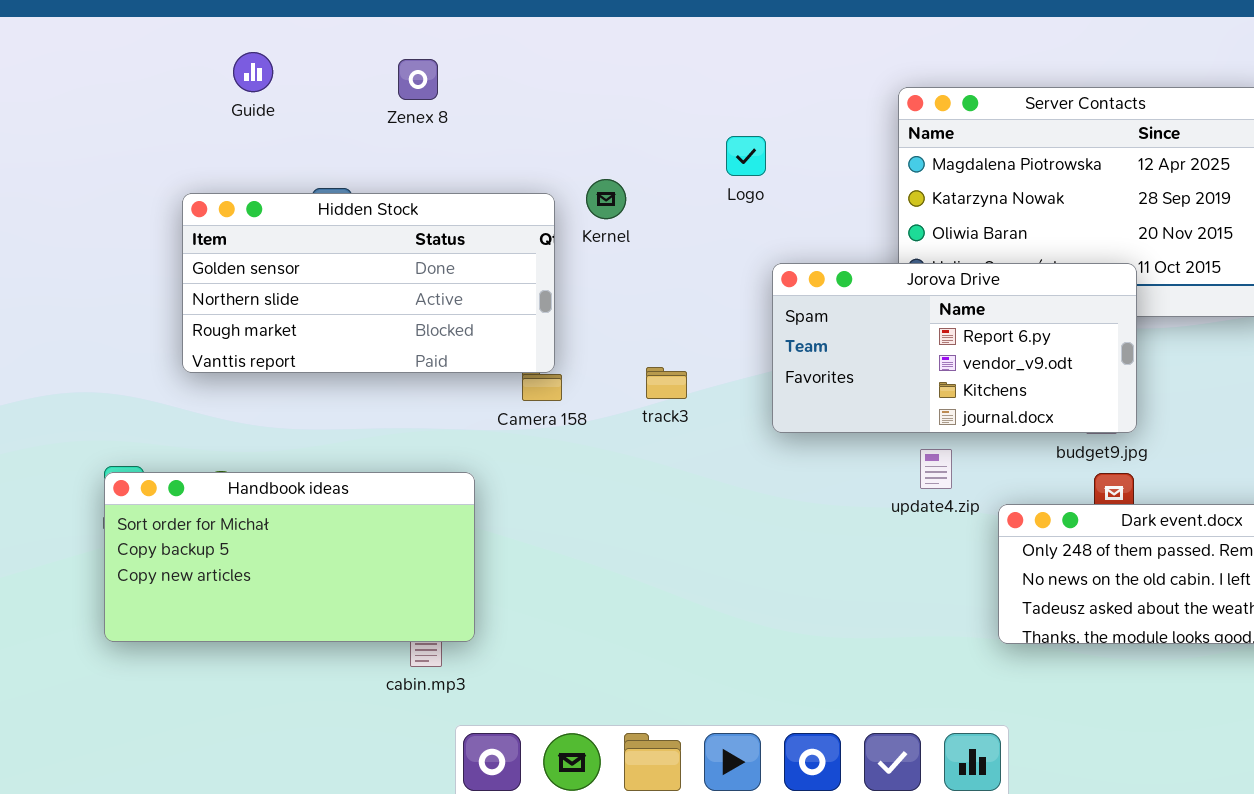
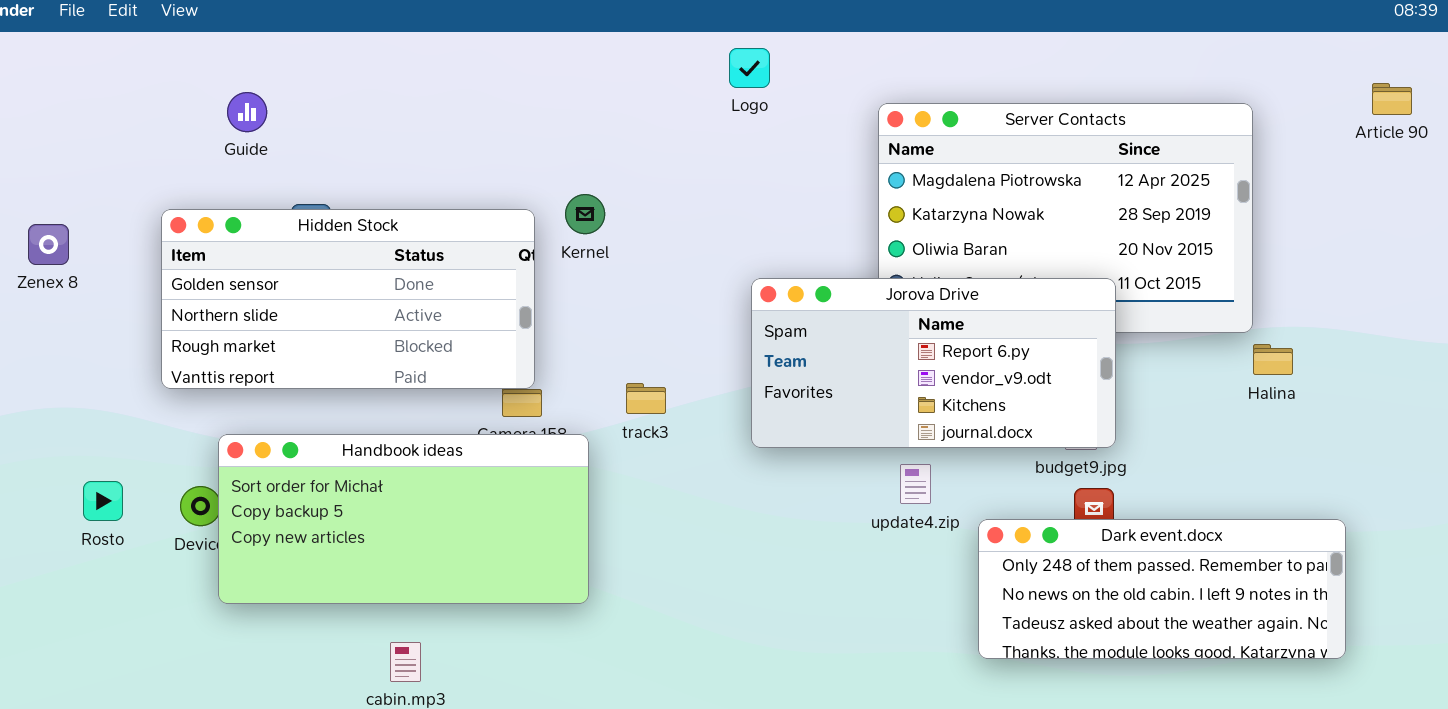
Guide: [233,52,273,92] -> [227,92,267,132], moved
Zenex 8: [398,59,438,100] -> [28,224,69,265], moved
Logo: [726,136,766,176] -> [729,48,770,88], moved
Handbook ideas: [104,472,475,642] -> [218,434,589,604], moved

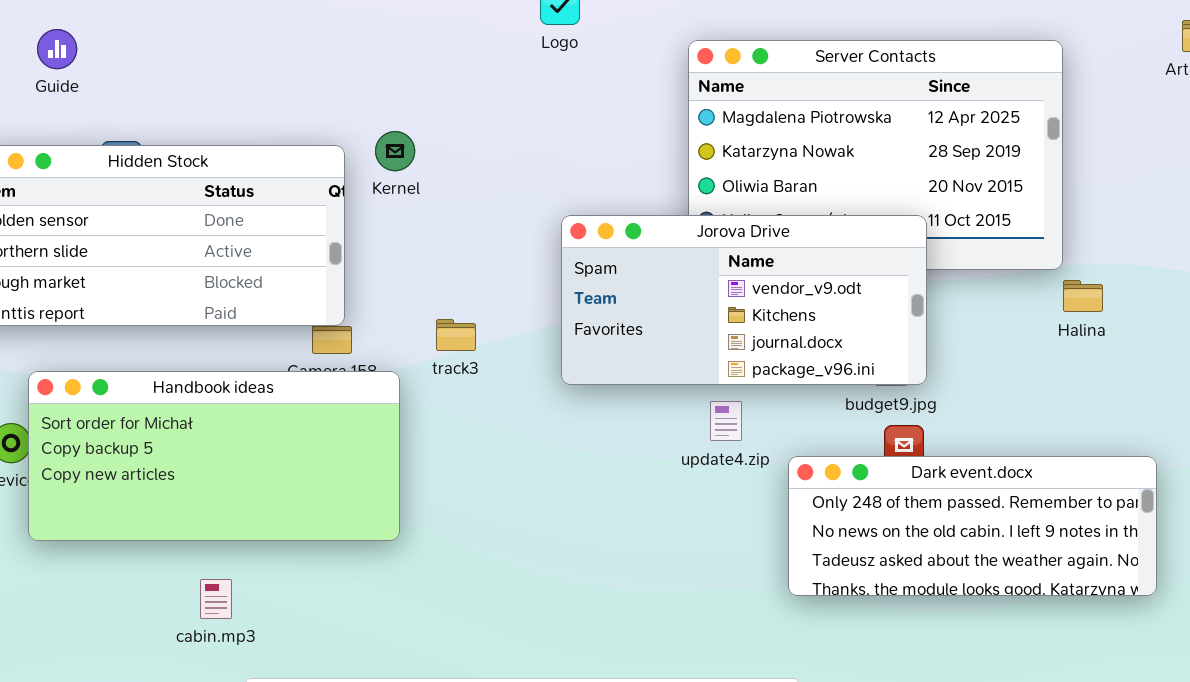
Jorova Drive: [751,278,1116,448] -> [561,215,927,385], scrolled down 1 row

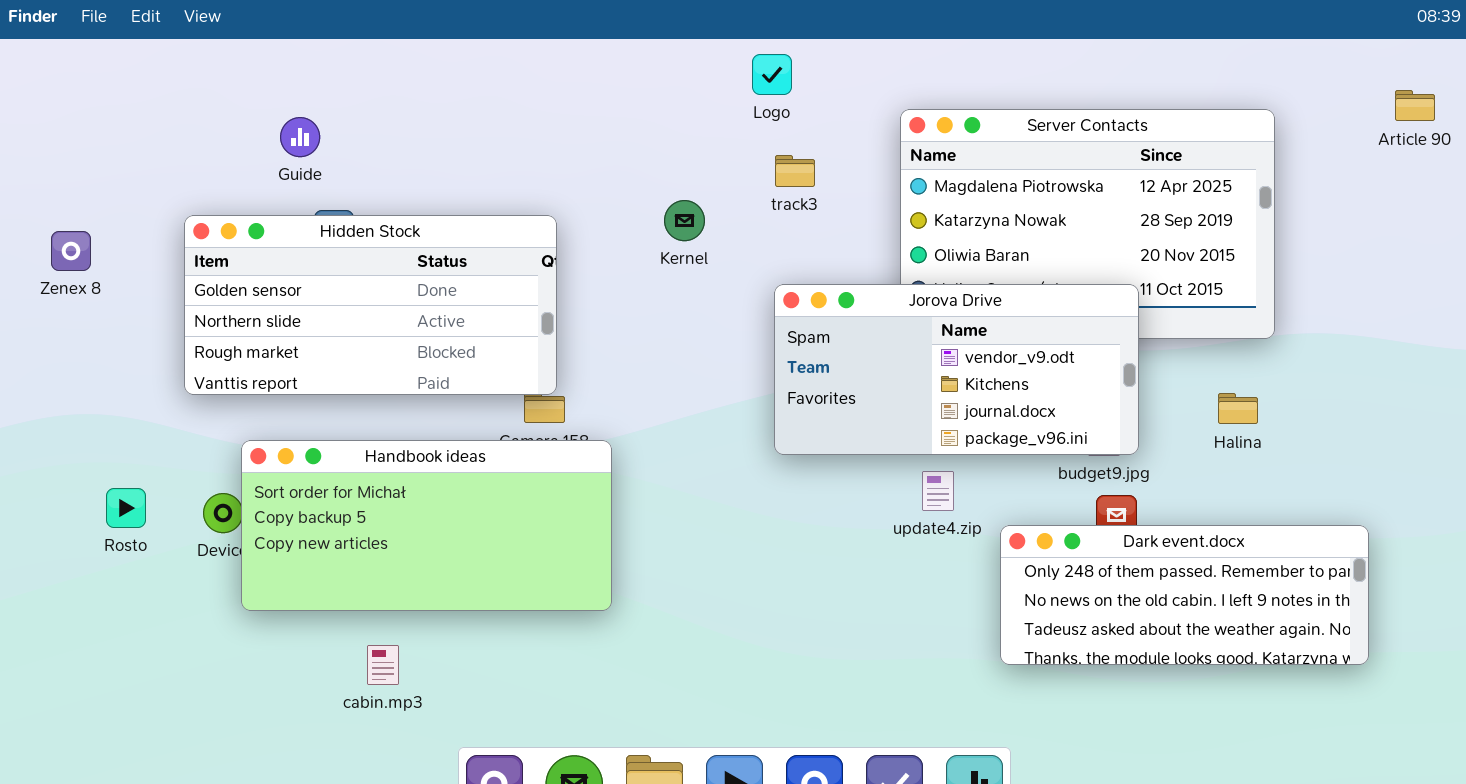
Guide: [37,29,77,69] -> [280,117,320,157], moved
Kernel: [375,131,415,171] -> [664,200,705,241], moved
Halina: [1063,280,1103,312] -> [1218,393,1258,424], moved
track3: [436,319,476,351] -> [775,155,815,187], moved
cabin.mp3: [200,579,232,619] -> [367,645,399,685], moved

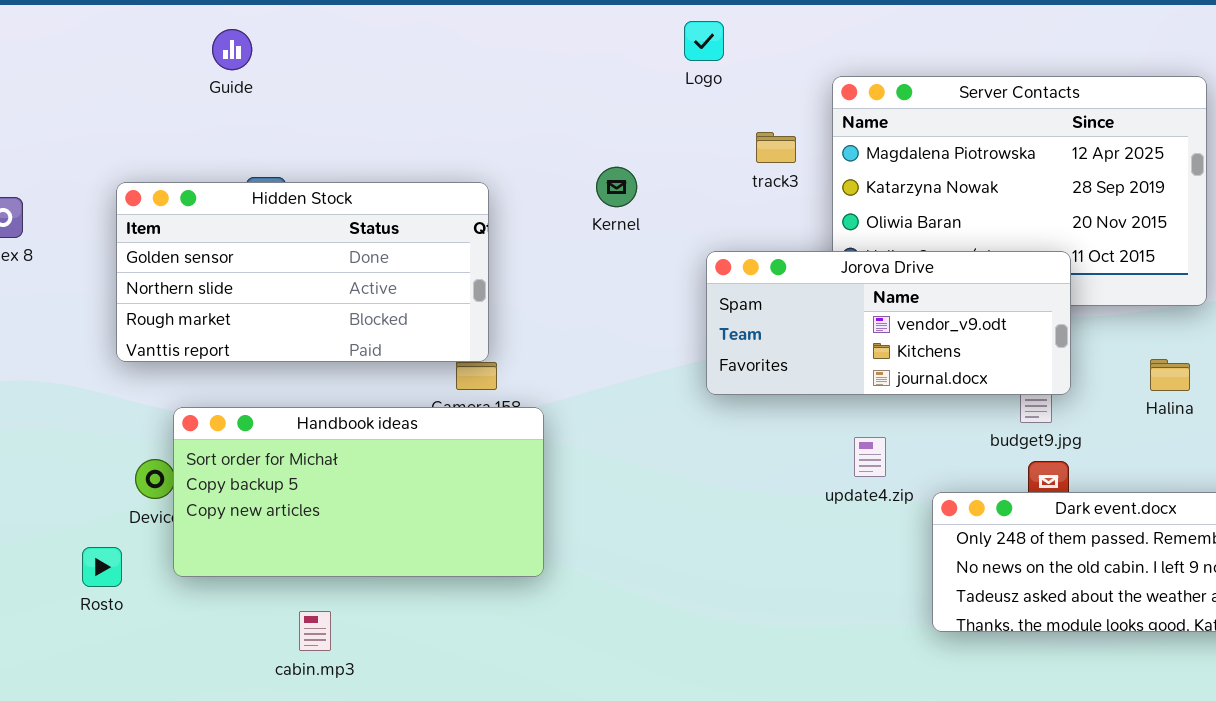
Guide: [280,117,320,157] -> [212,29,252,70], moved
track3: [775,155,815,187] -> [756,132,796,163], moved
Jorova Drive: [774,284,1139,455] -> [706,251,1071,395], resized
Rosto: [106,488,146,528] -> [82,547,122,587], moved

